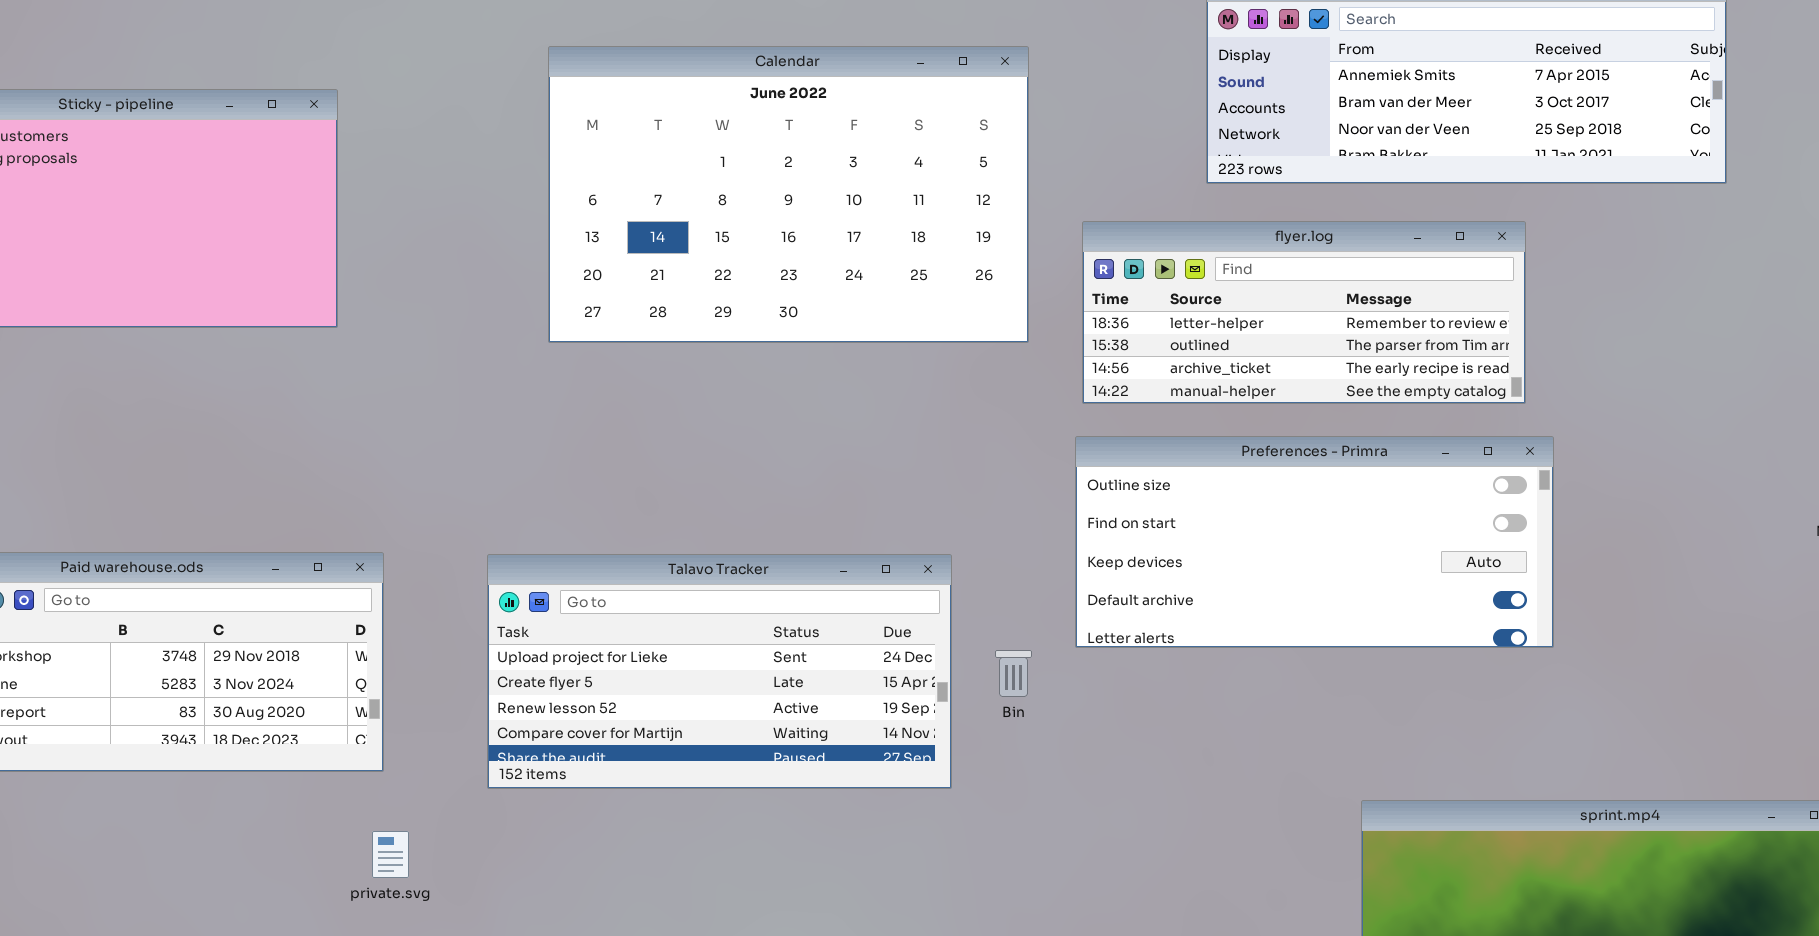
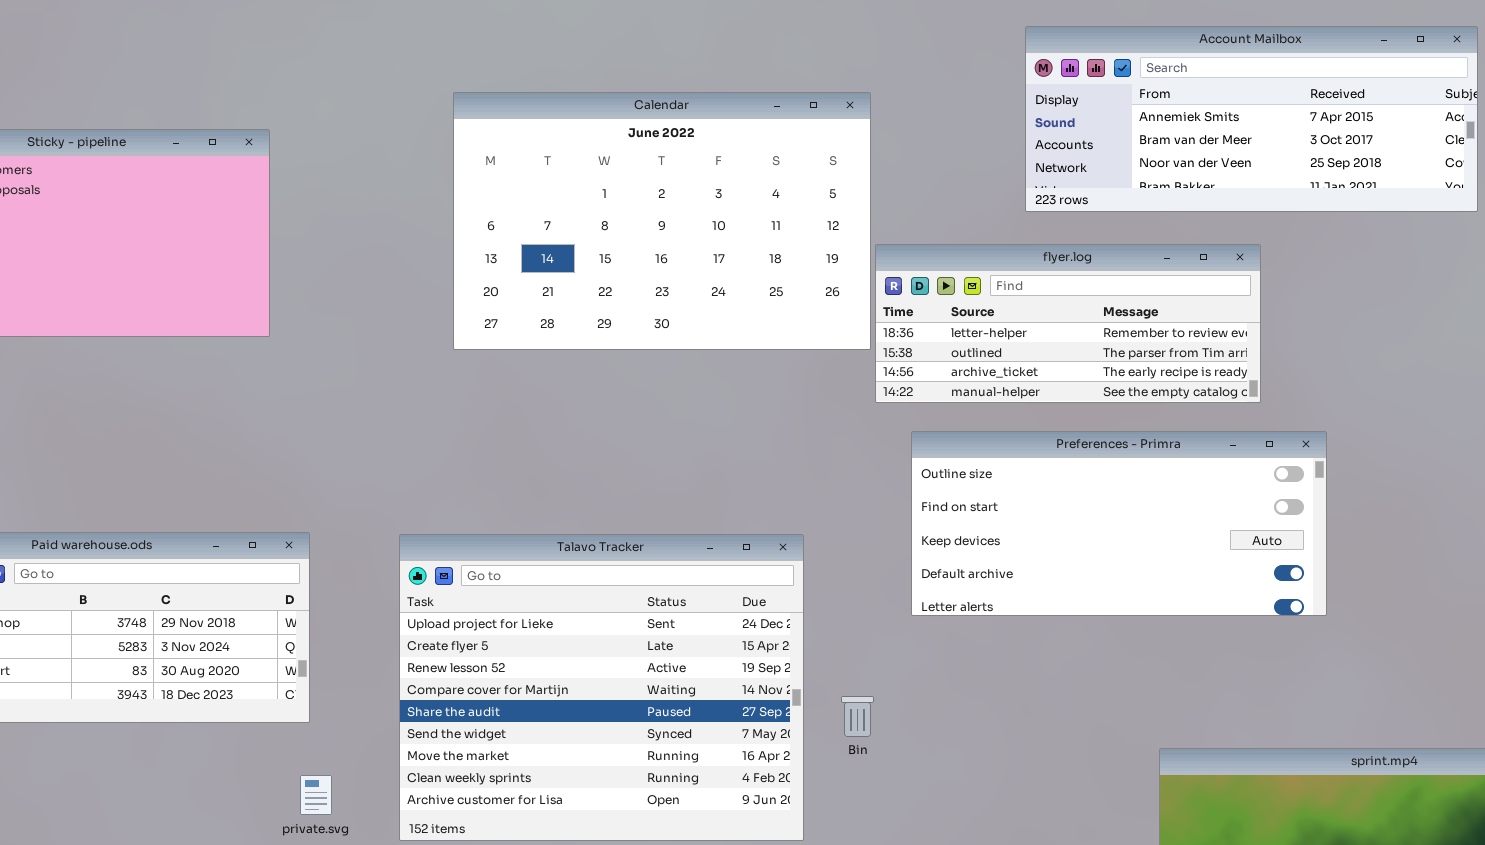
flyer.log: [1082,221,1526,404] -> [875,244,1261,403], moved
Talavo Tracker: [487,554,952,789] -> [399,534,804,841], resized
Bin: [995,650,1032,697] -> [841,696,874,737], moved

